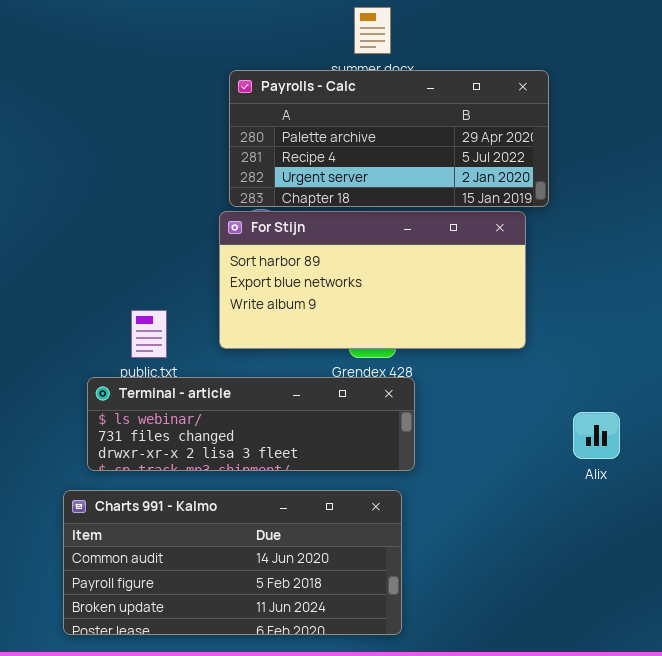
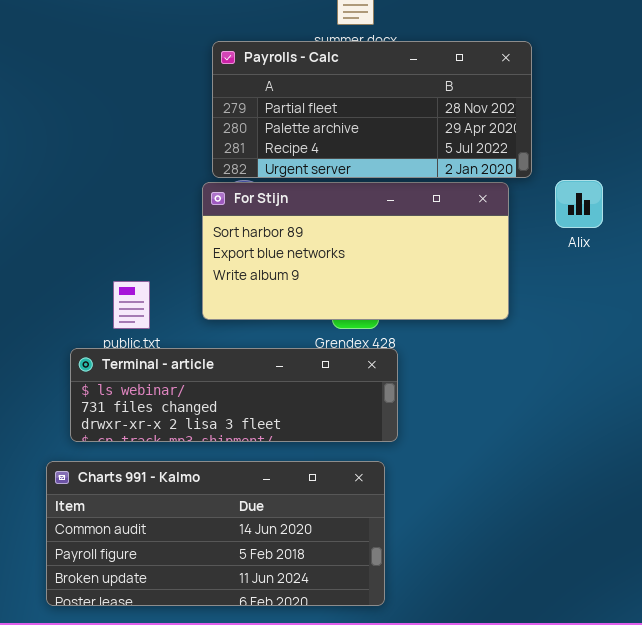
Payrolls - Calc: [229,70,549,207] -> [212,41,532,178], scrolled up 1 row
Alix: [573,412,620,459] -> [555,180,603,228], moved

